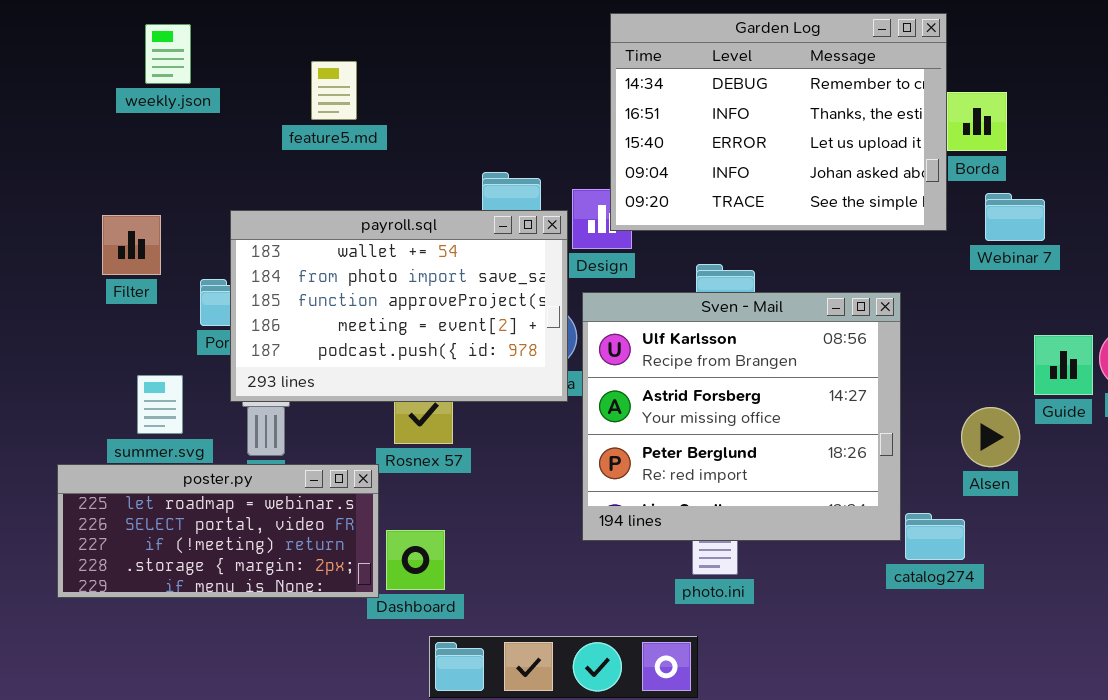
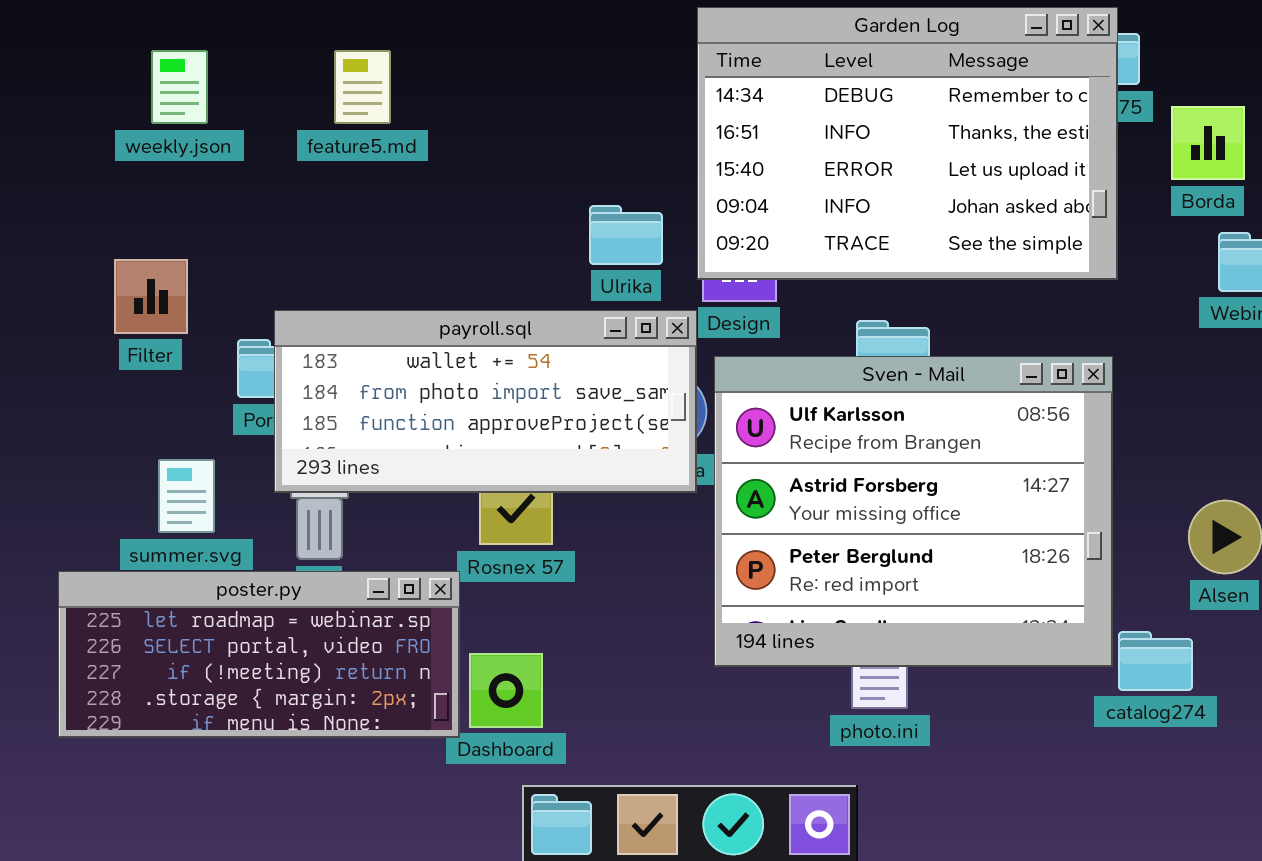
Garden Log: [610,13,947,231] -> [697,7,1118,280], moved
weekly.json: [145,24,191,84] -> [151,50,208,124], moved
feature5.md: [311,61,357,120] -> [334,50,391,124], moved
payroll.sql: [230,210,568,402] -> [274,310,697,493], resized

